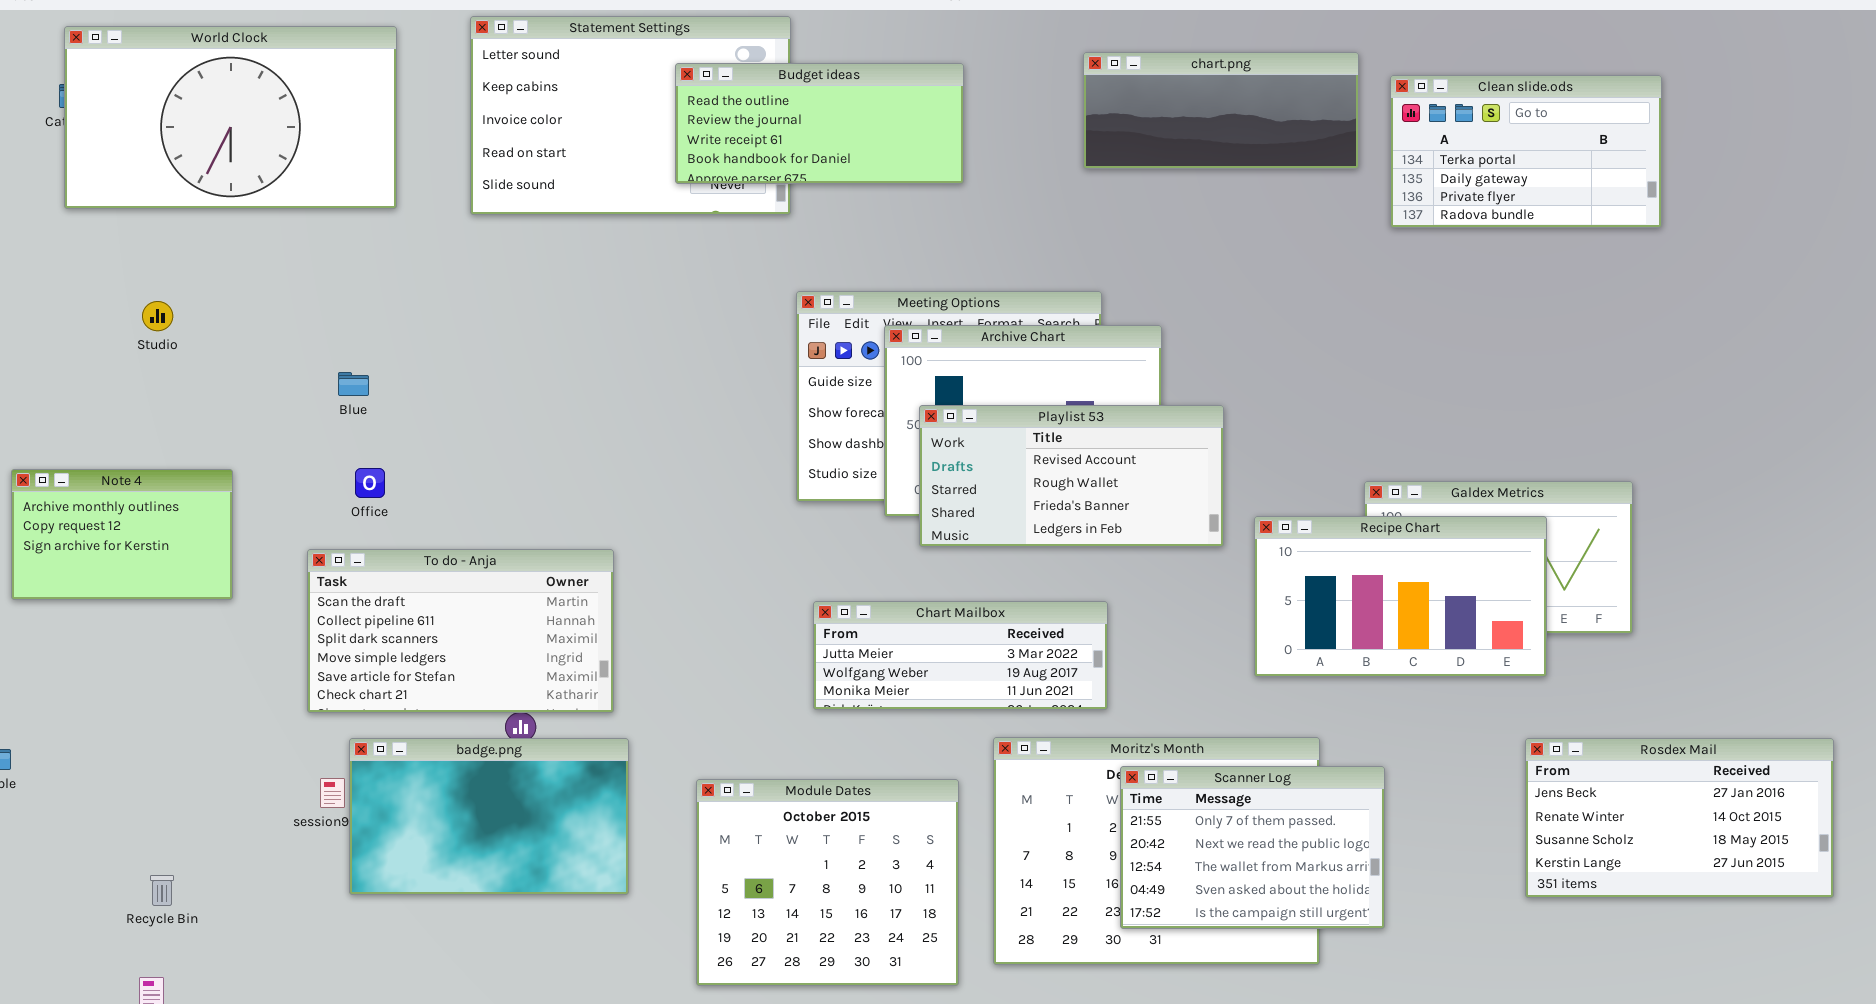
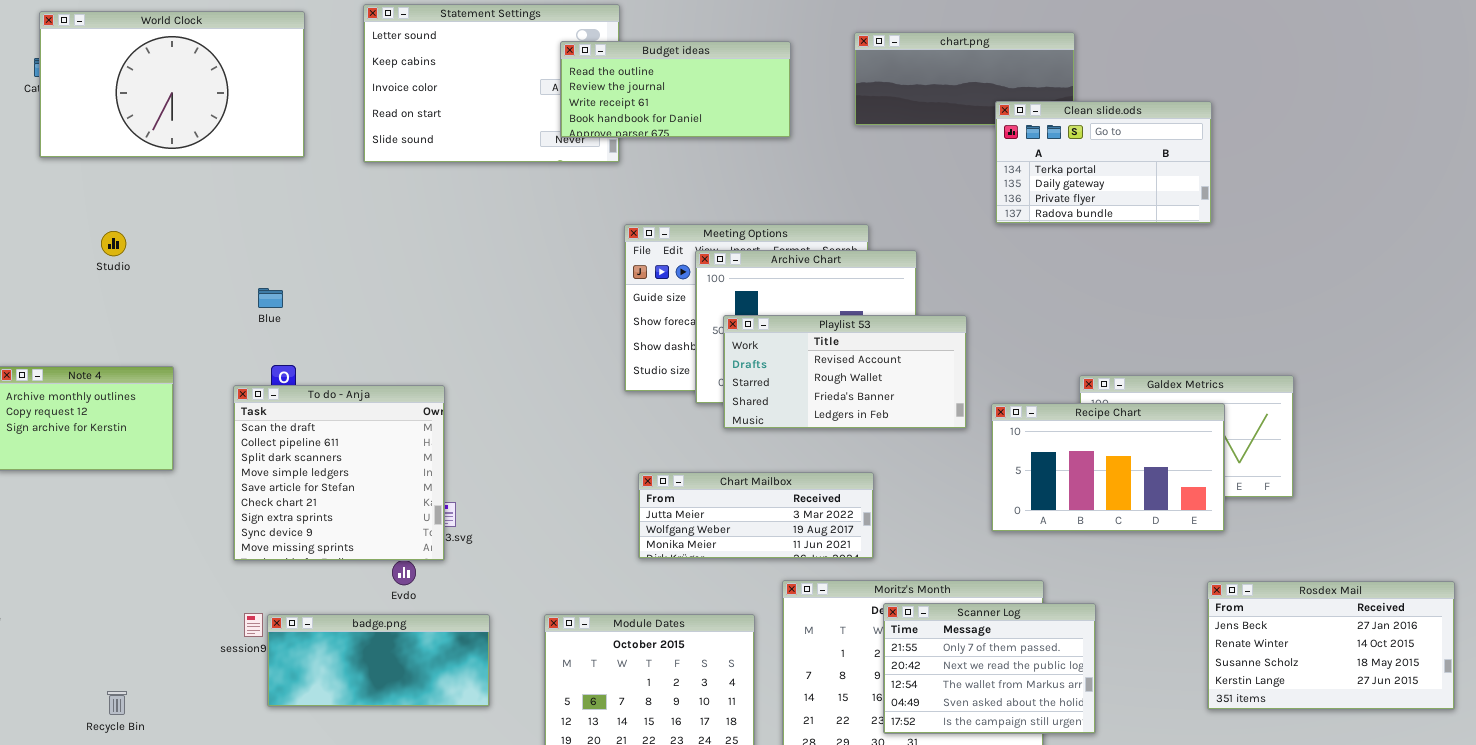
Budget ideas: [675,63,964,184] -> [560,41,791,138], moved
Clean slide.ods: [1390,75,1662,228] -> [995,101,1212,224], moved
To do - Anja: [307,549,614,713] -> [233,385,445,561], resized
badge.png: [349,738,629,895] -> [267,614,490,707], resized

